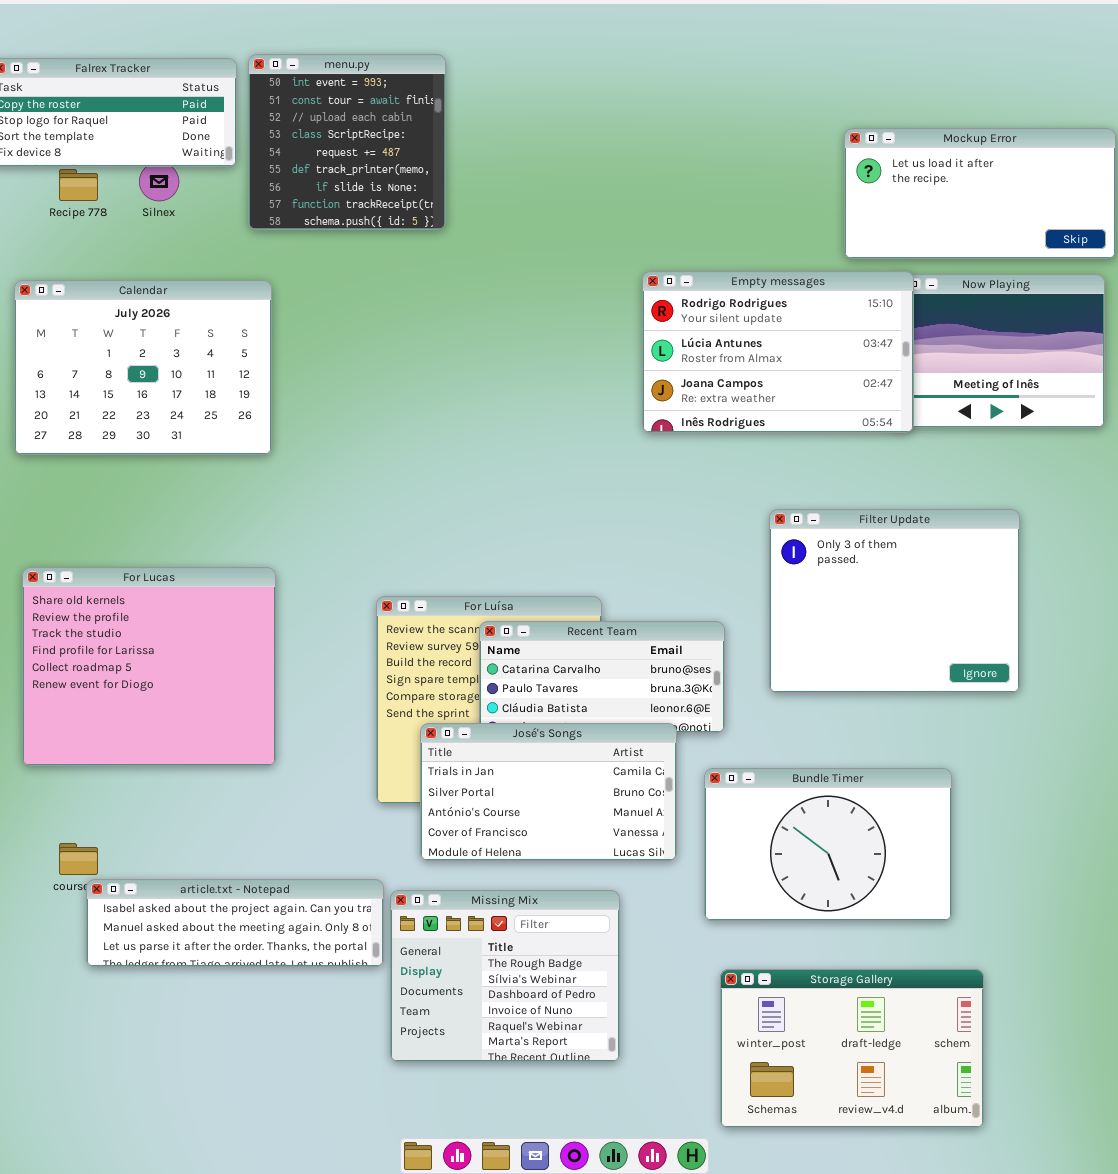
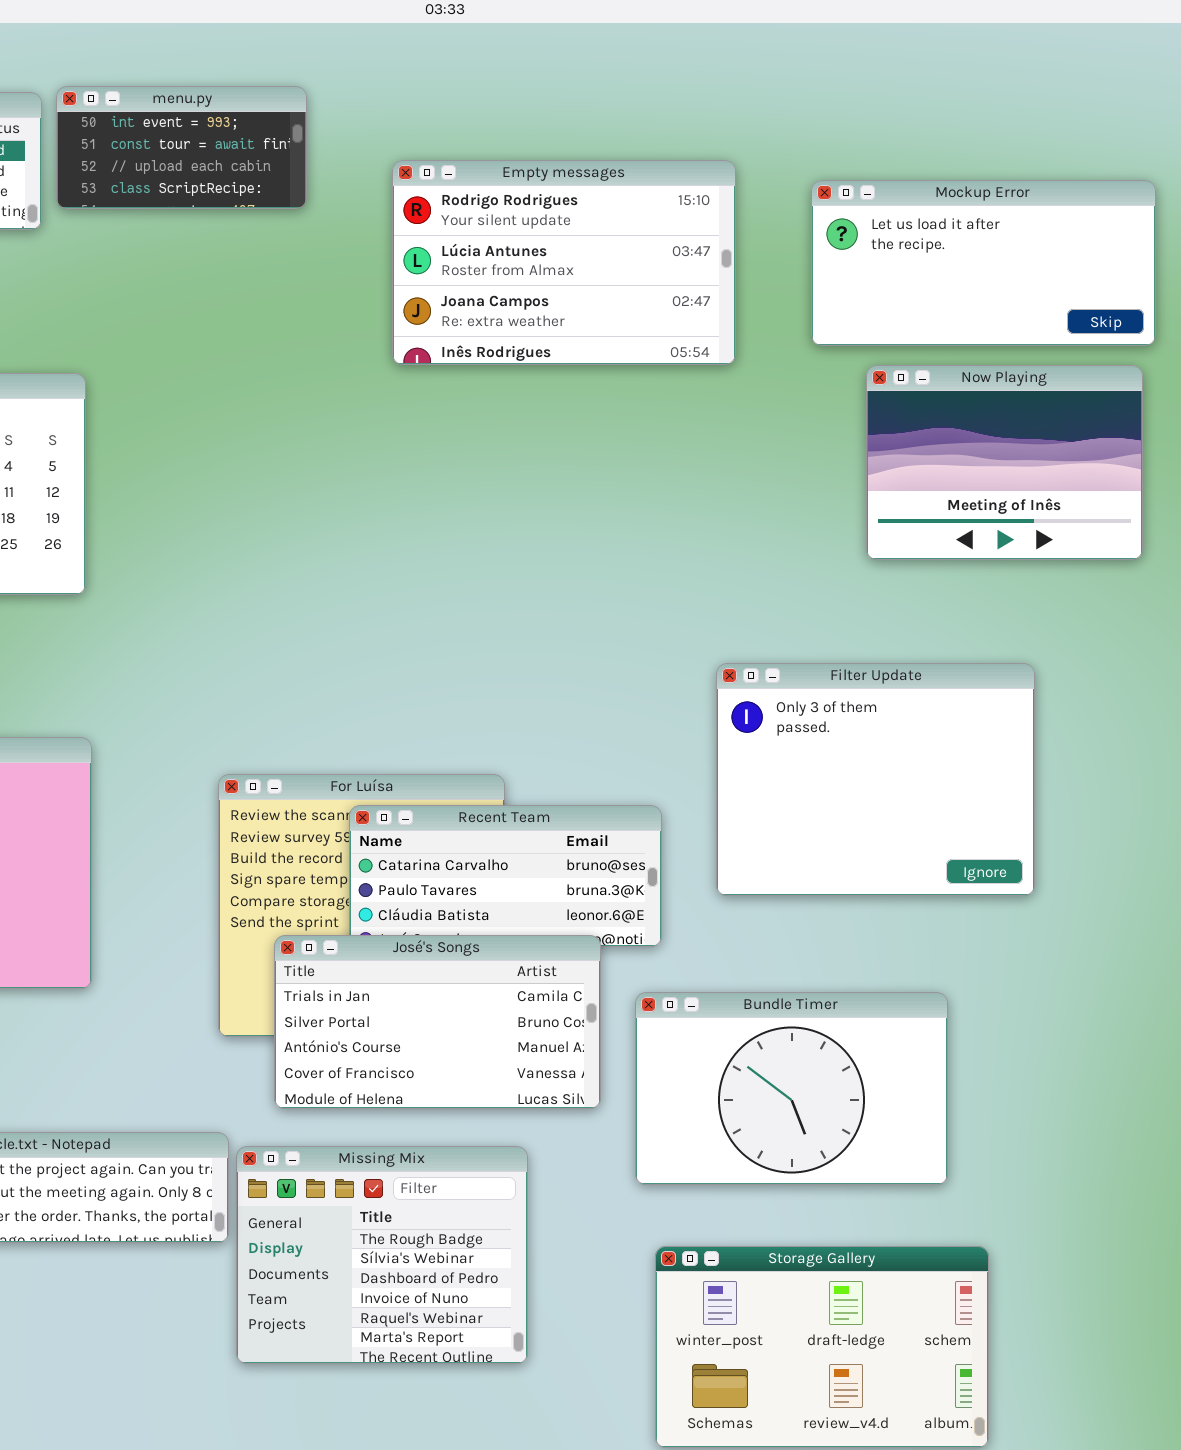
menu.py: [248,54,446,230] -> [56,86,307,209], resized
Empty messages: [642,271,914,433] -> [392,160,736,365], moved

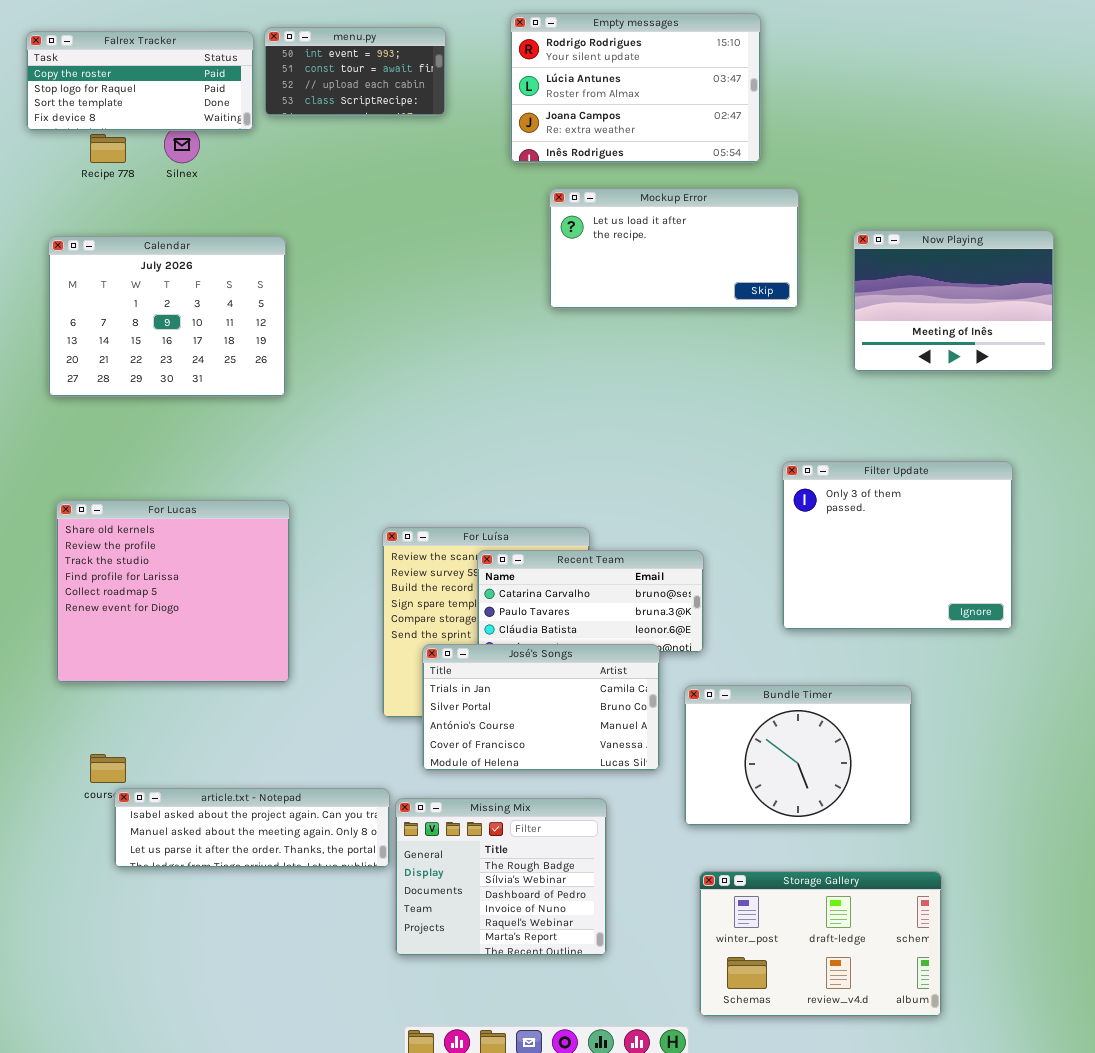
Empty messages: [392,160,736,365] -> [510,13,761,163], moved
Mockup Error: [811,180,1156,346] -> [549,188,799,309], moved
Filter Update: [716,663,1035,896] -> [782,461,1013,630], moved

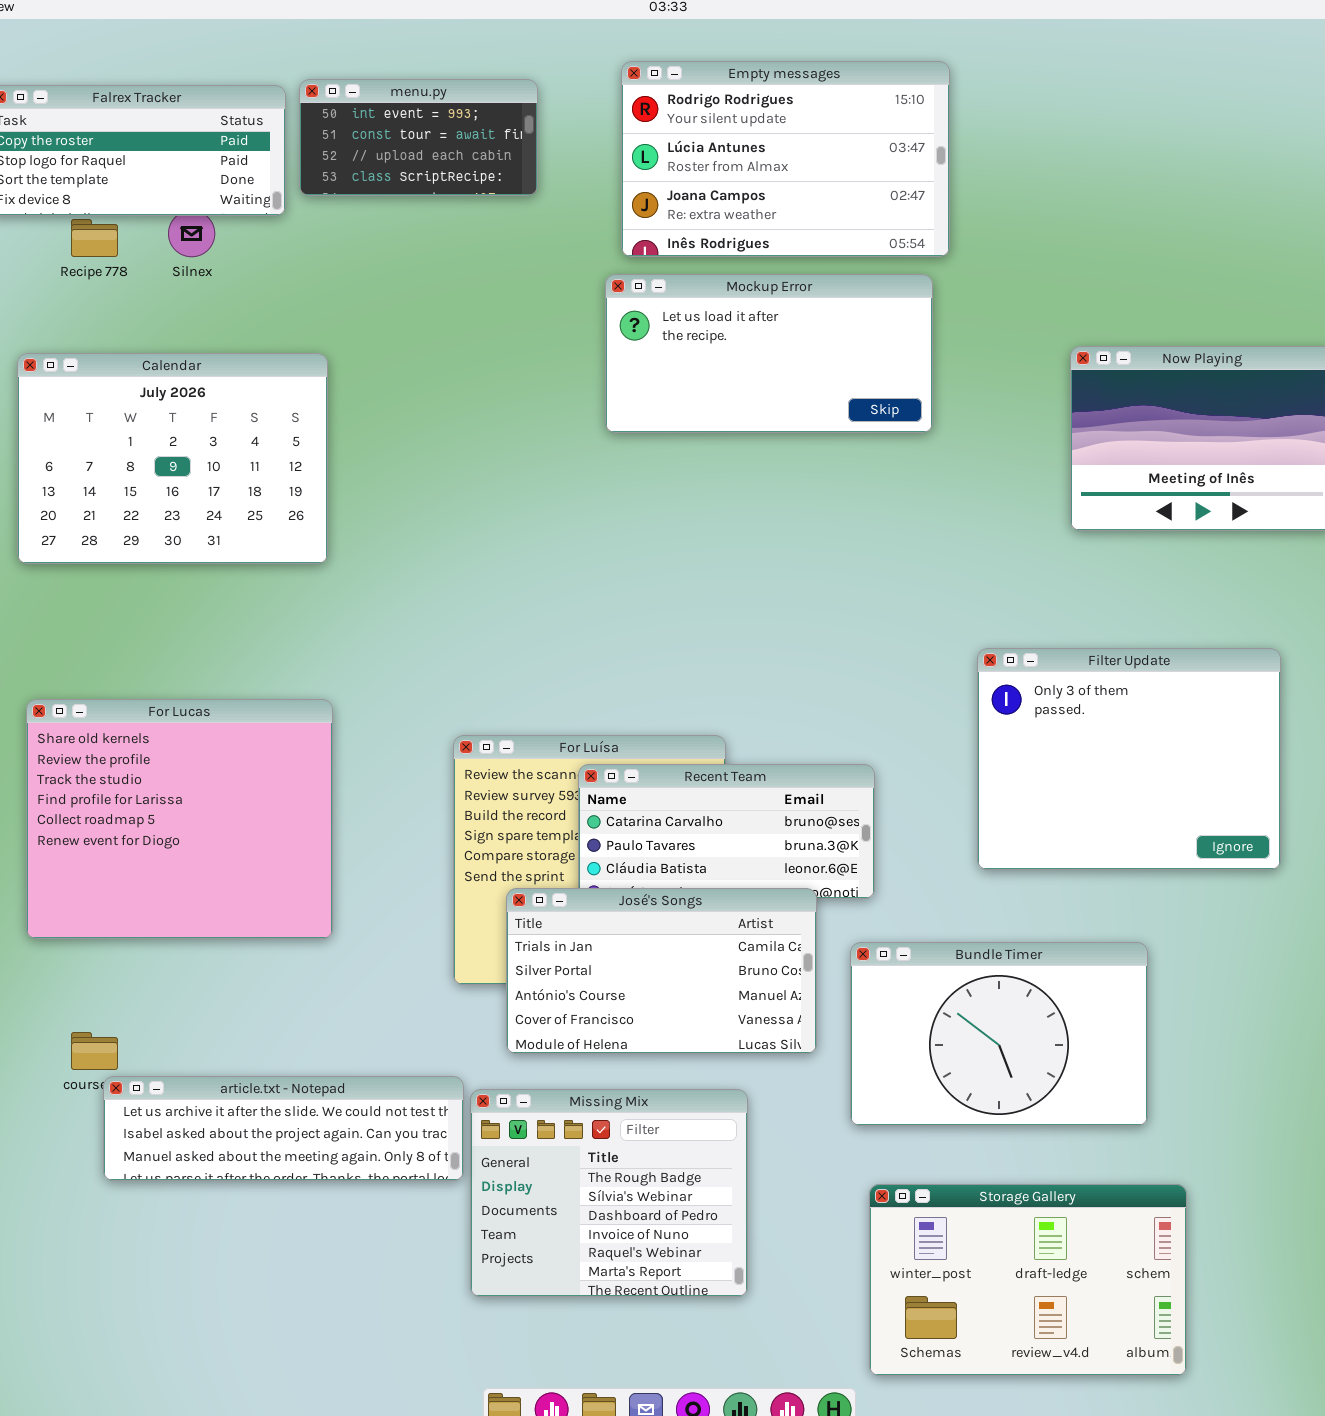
Mockup Error: [549,188,799,309] -> [605,274,933,433], moved
article.txt - Notepad: [114,788,390,868] -> [103,1076,464,1181], scrolled up 1 row

